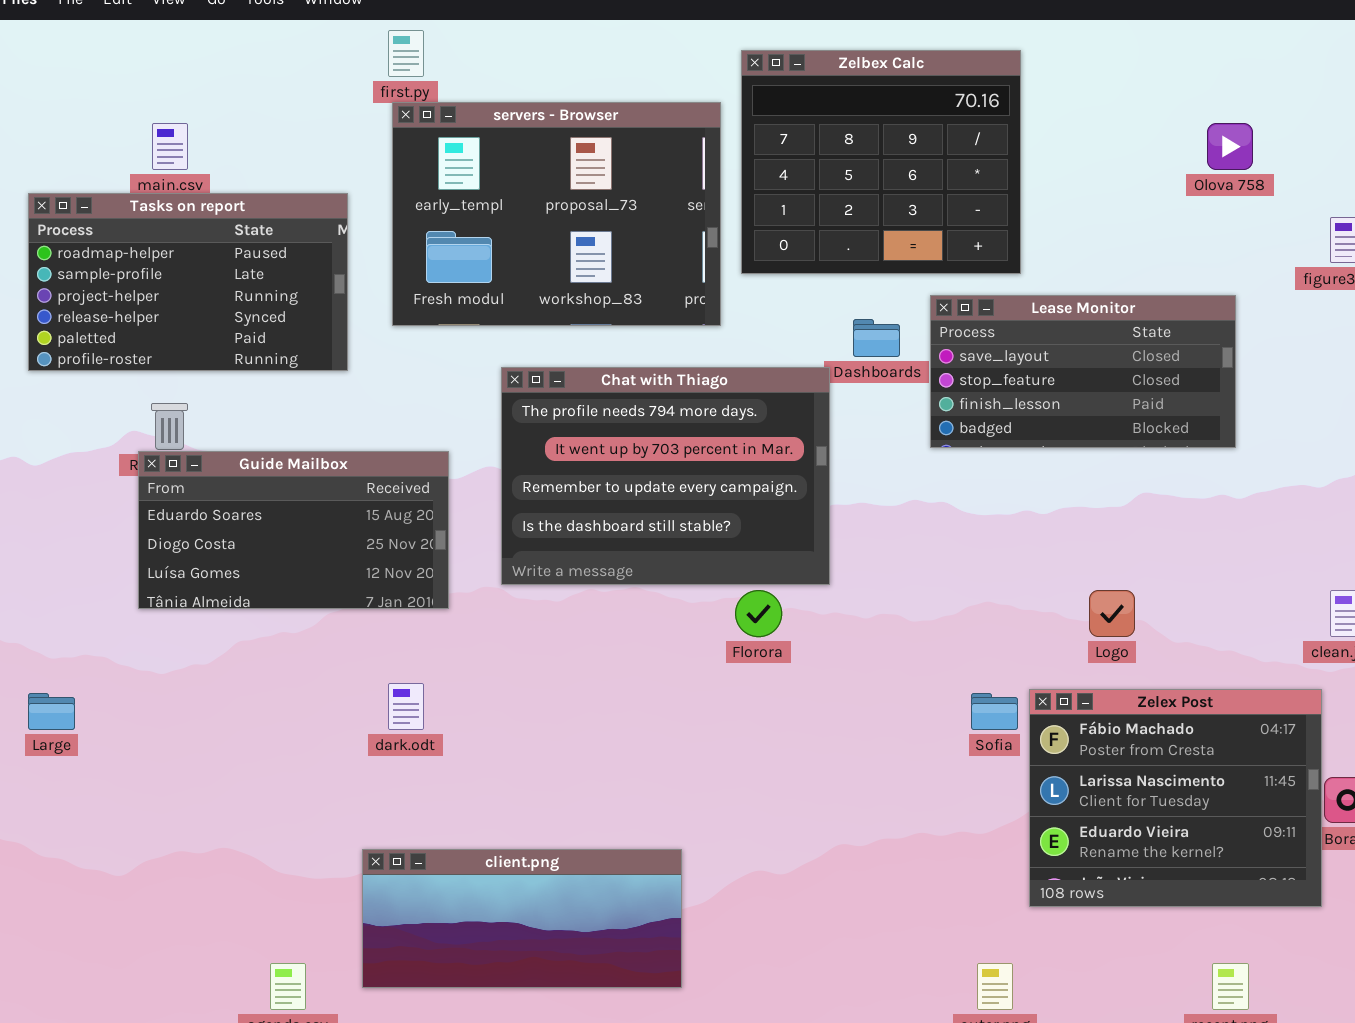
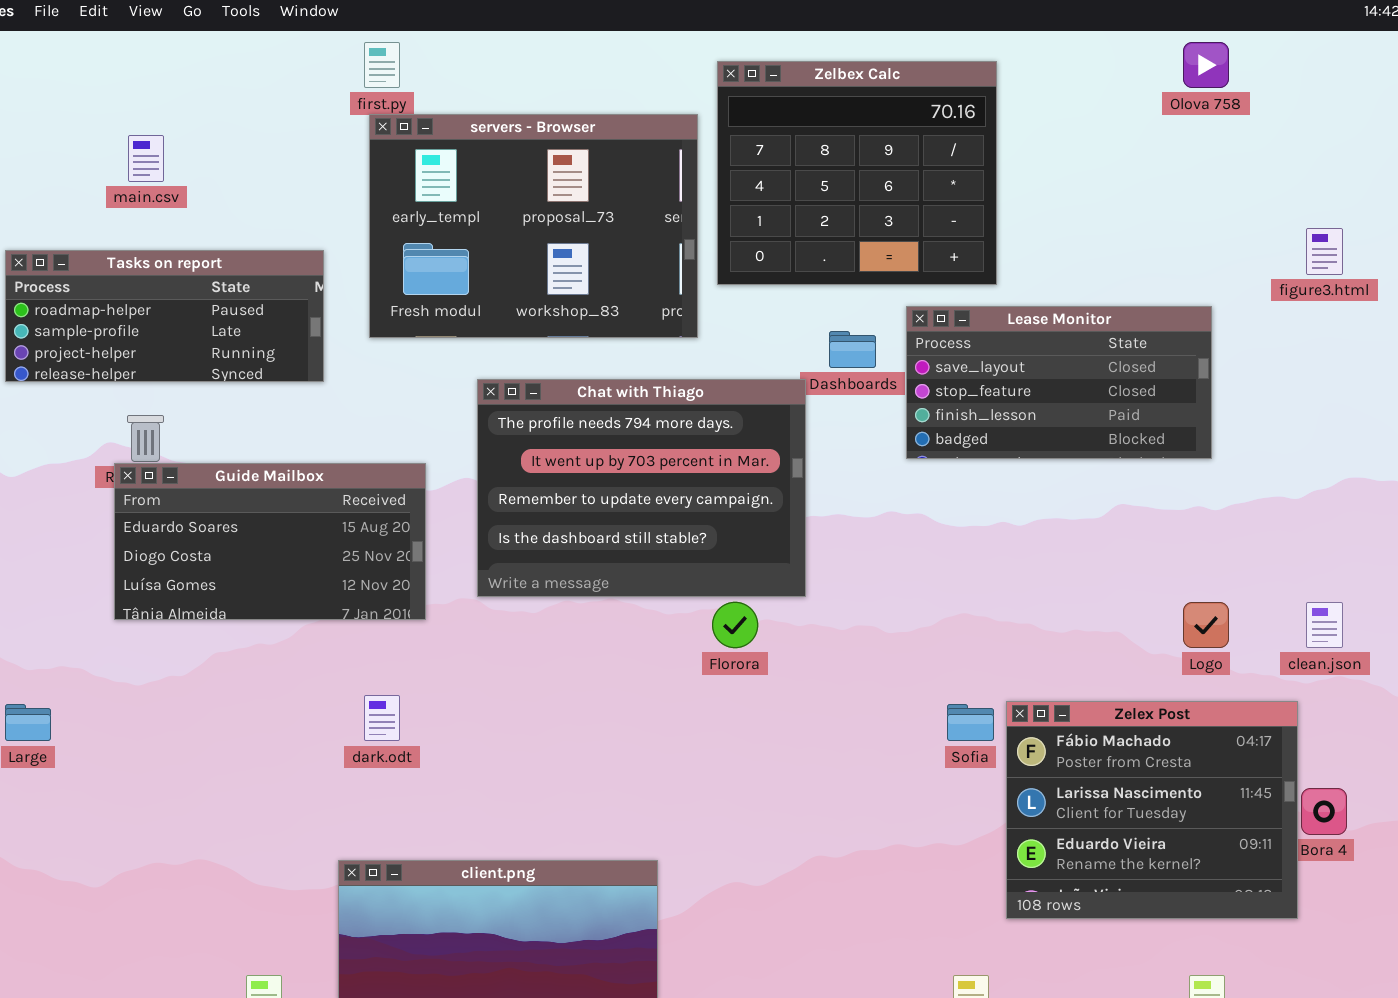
Olova 758: [1207,123,1253,170] -> [1183,42,1229,88], moved
Tasks on report: [28,193,348,371] -> [5,250,324,382], resized
Logo: [1089,590,1135,637] -> [1183,602,1229,648], moved

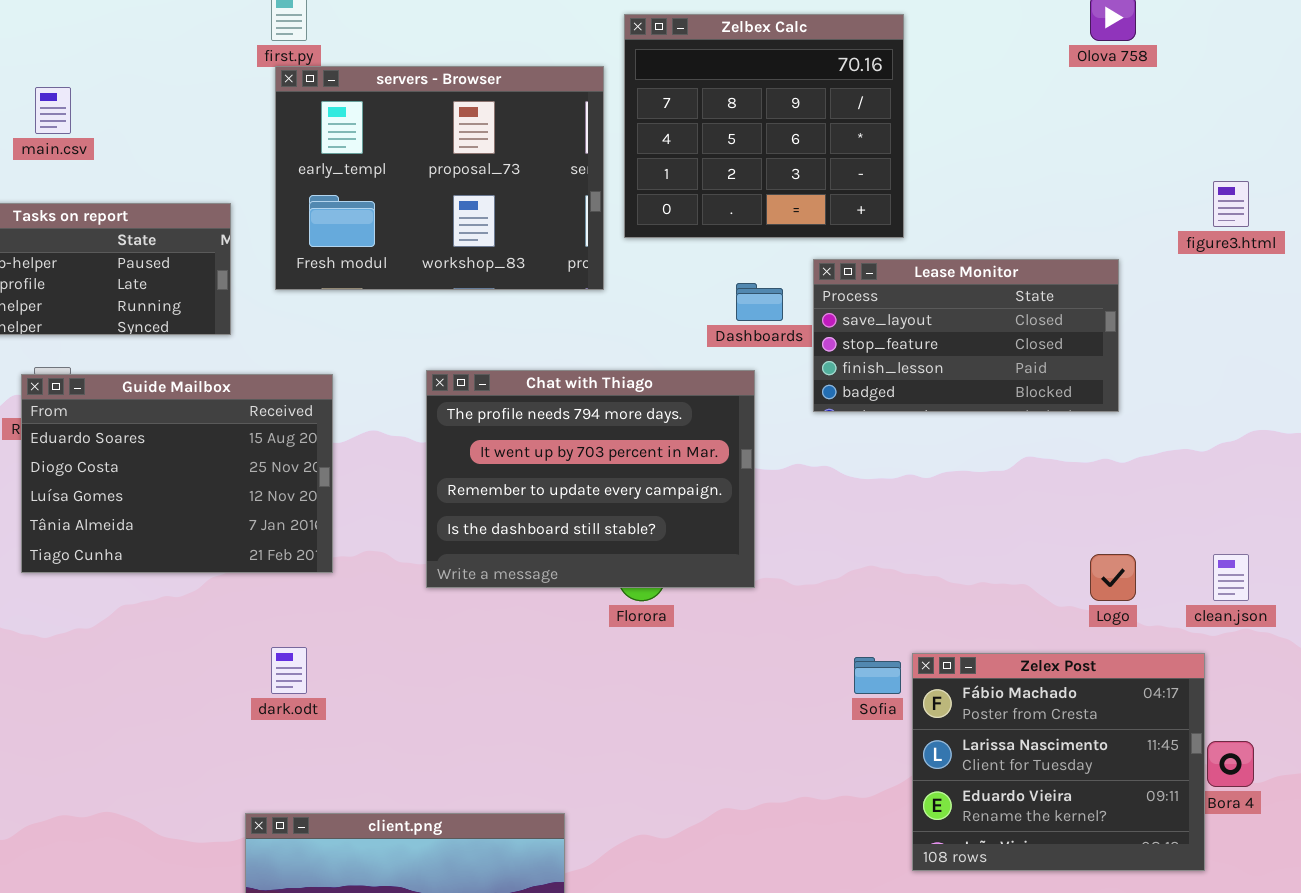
Chat with Thiago: [477,379,806,597] -> [426,370,755,588], moved
Guide Mailbox: [114,463,426,620] -> [21,374,333,573], resized

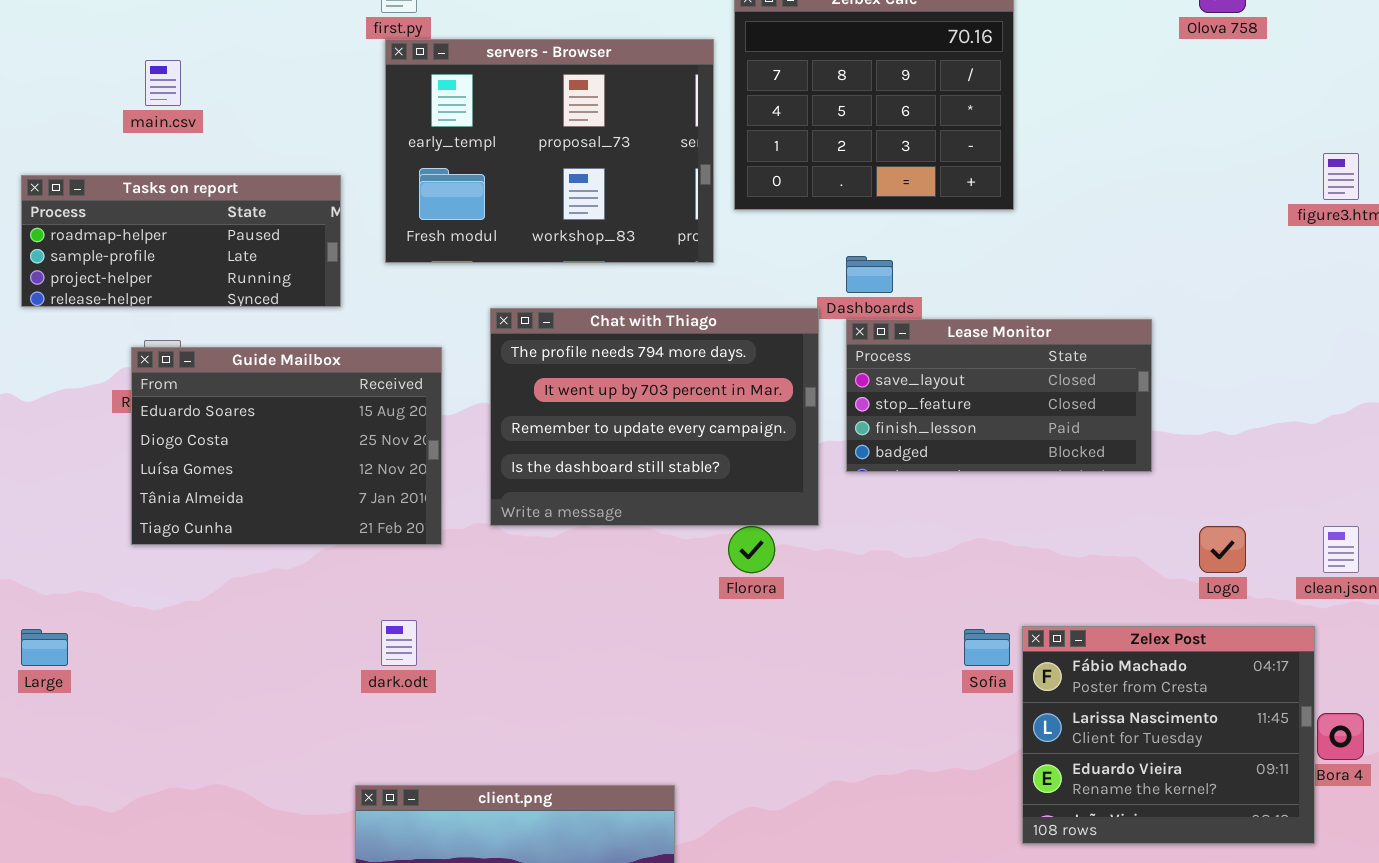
Lease Monitor: [813,259,1119,412] -> [846,319,1152,472], moved
Chat with Thiago: [426,370,755,588] -> [490,308,819,526], moved

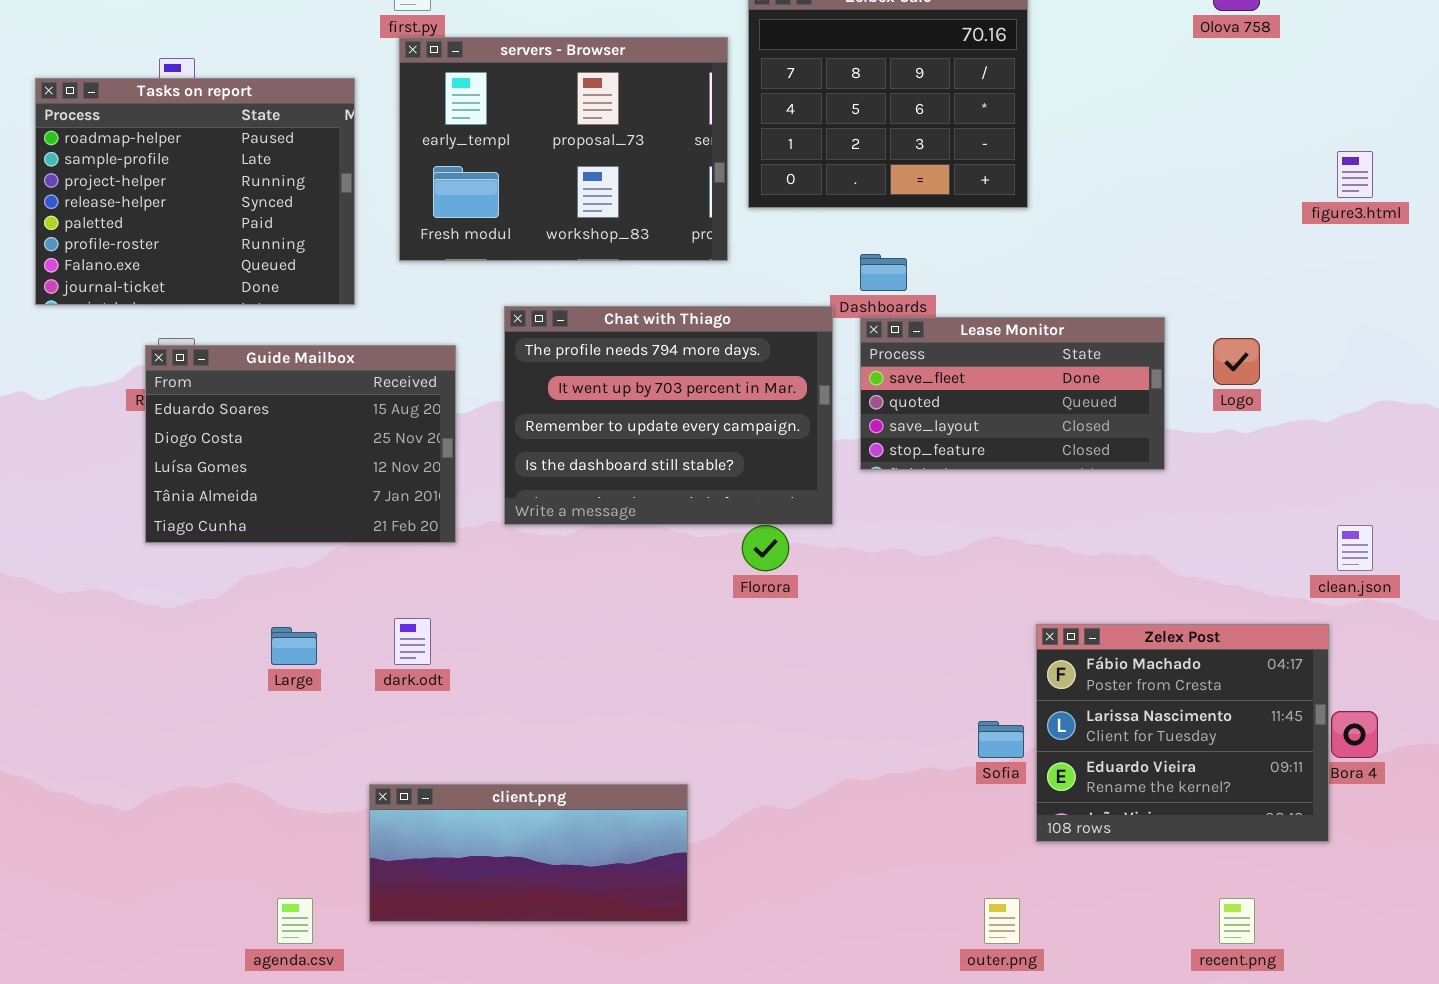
Tasks on report: [21,175,341,307] -> [35,78,355,305], resized
Lease Monitor: [846,319,1152,472] -> [860,317,1165,470], scrolled up 2 rows
Logo: [1199,526,1246,573] -> [1213,338,1260,385], moved
Large: [21,629,68,666] -> [271,627,317,665], moved
Sofia: [964,629,1010,666] -> [978,721,1024,758], moved

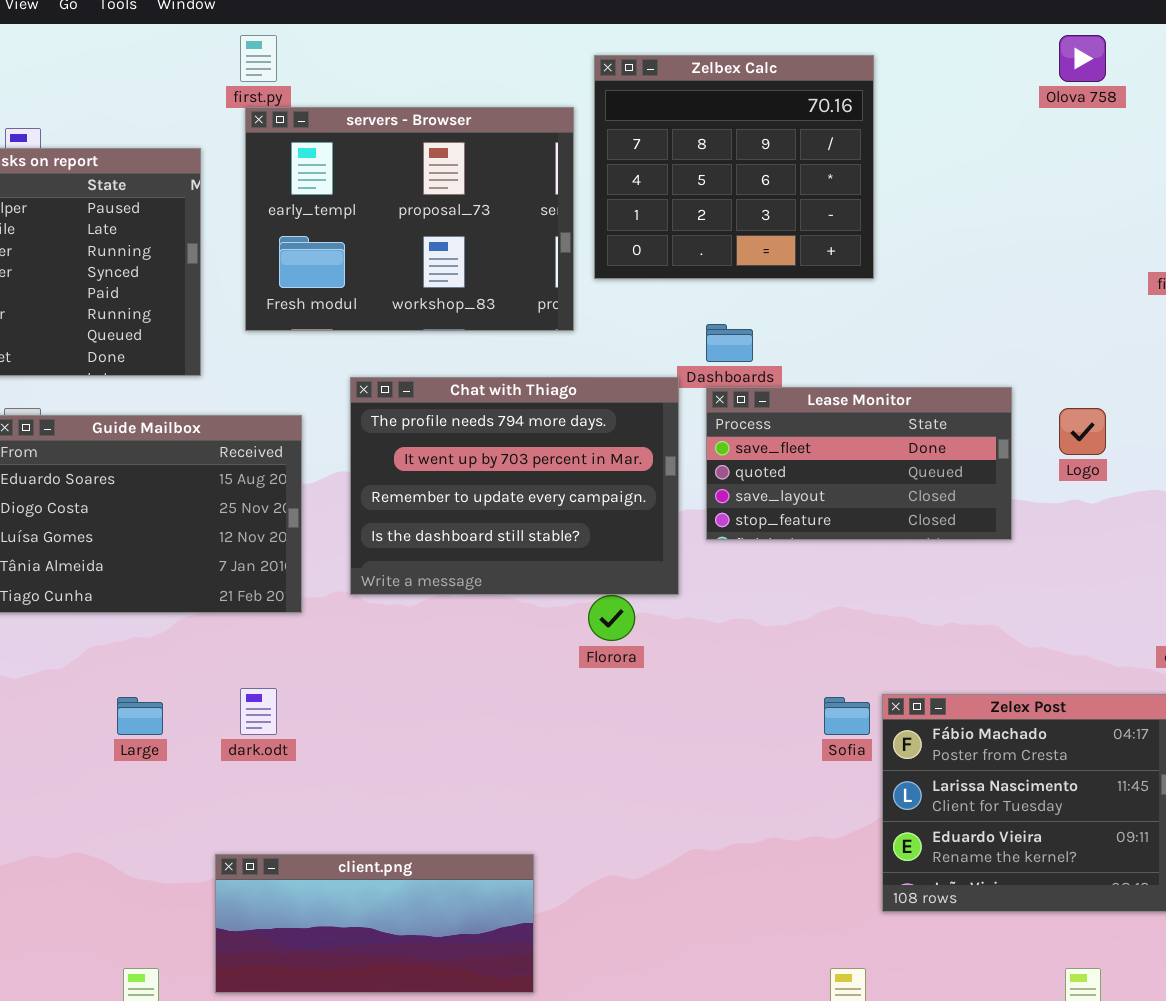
Sofia: [978,721,1024,758] -> [824,697,870,735], moved

